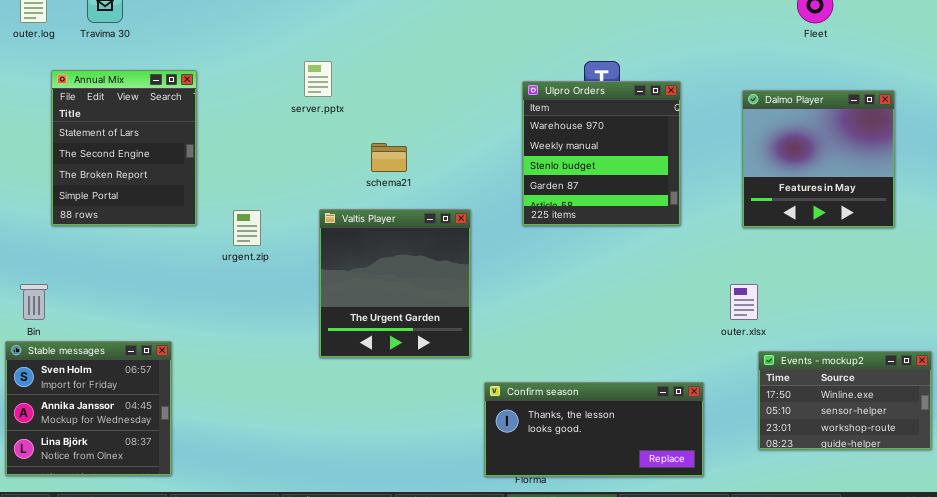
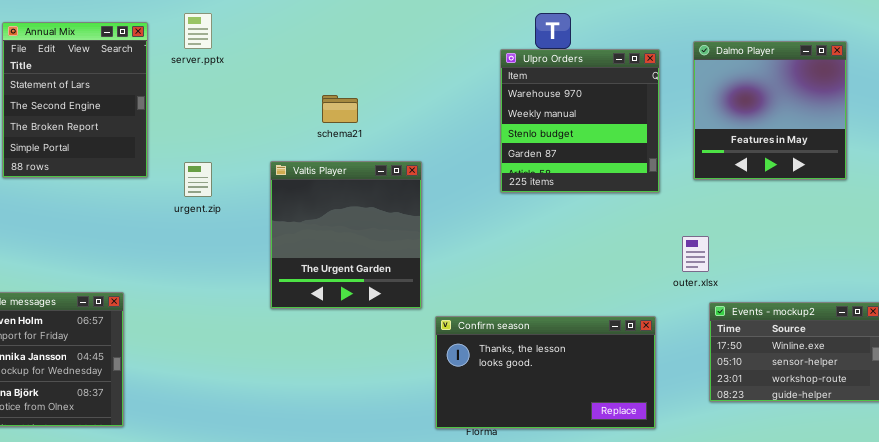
server.pptx: [304,61,332,97] -> [184,13,212,49], moved
Ulpro Orders: [522,81,681,226] -> [500,49,660,193], moved
Confirm season: [484,382,704,477] -> [435,316,656,429], resized

